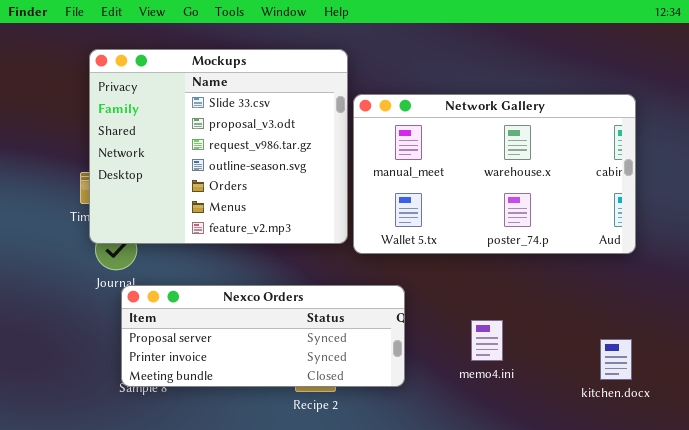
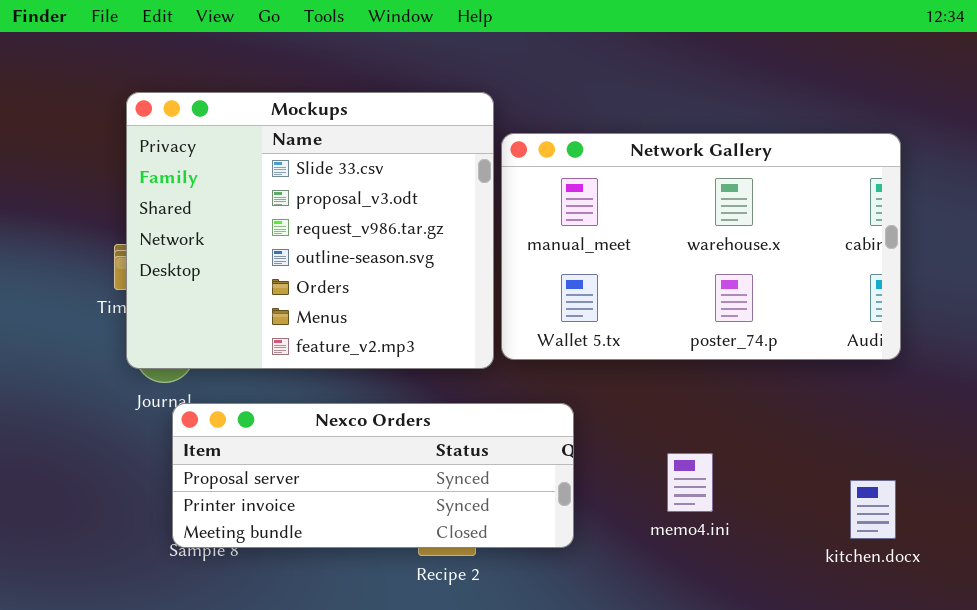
Mockups: [89,49,348,244] -> [126,92,494,369], moved

